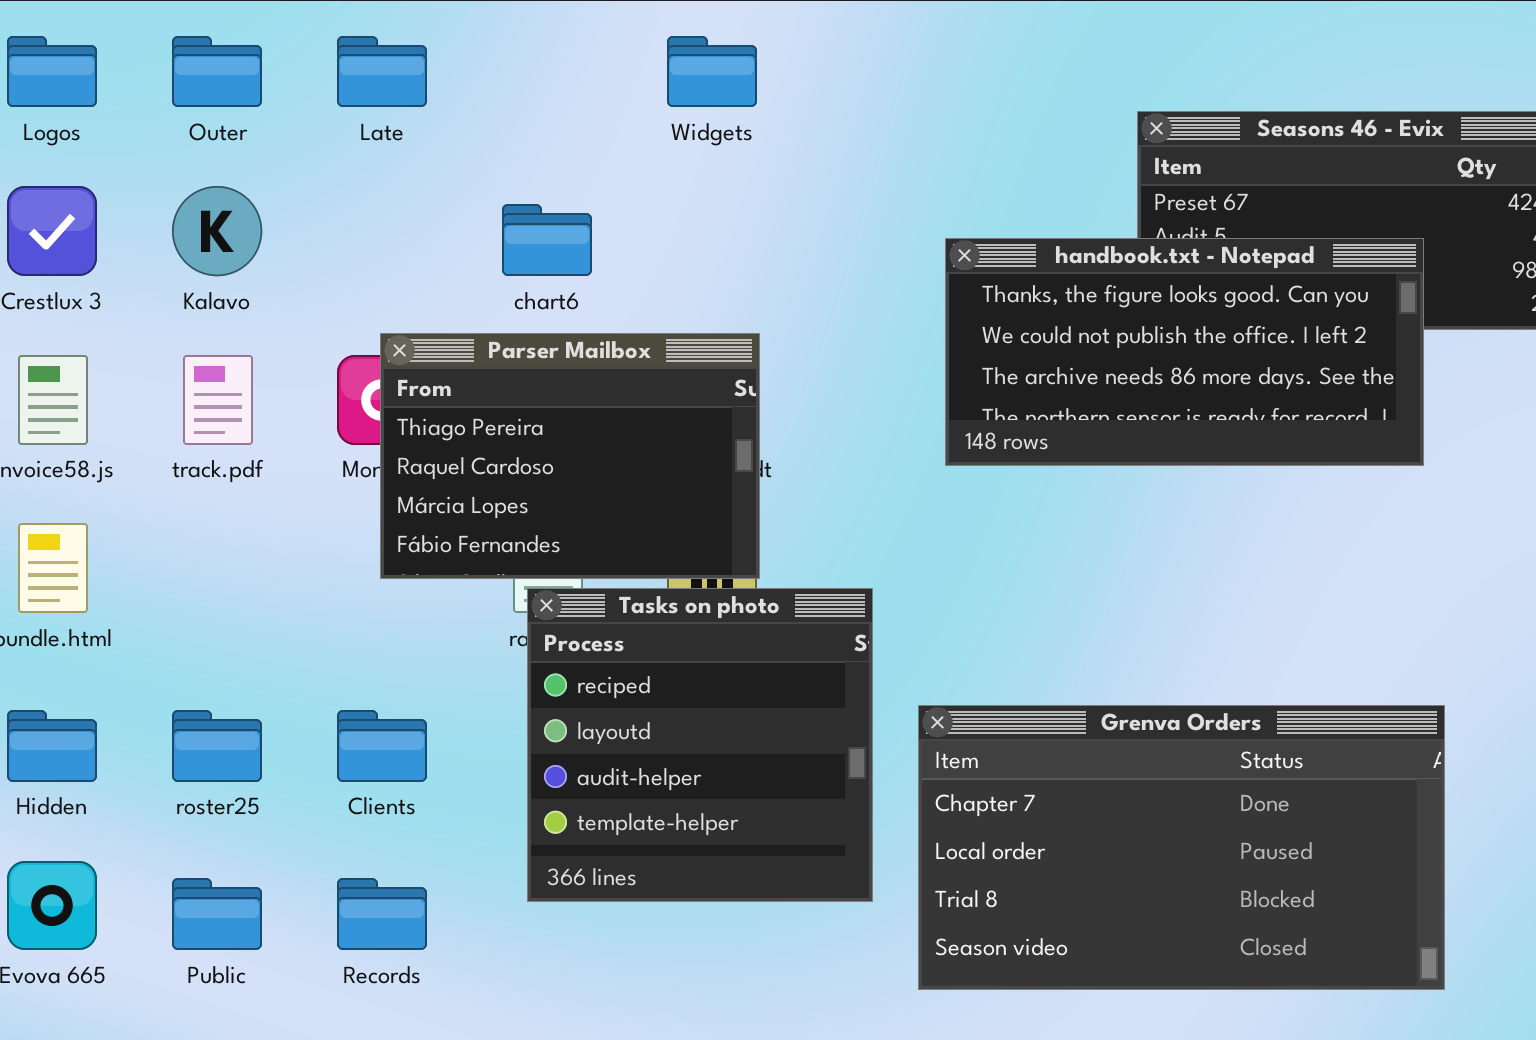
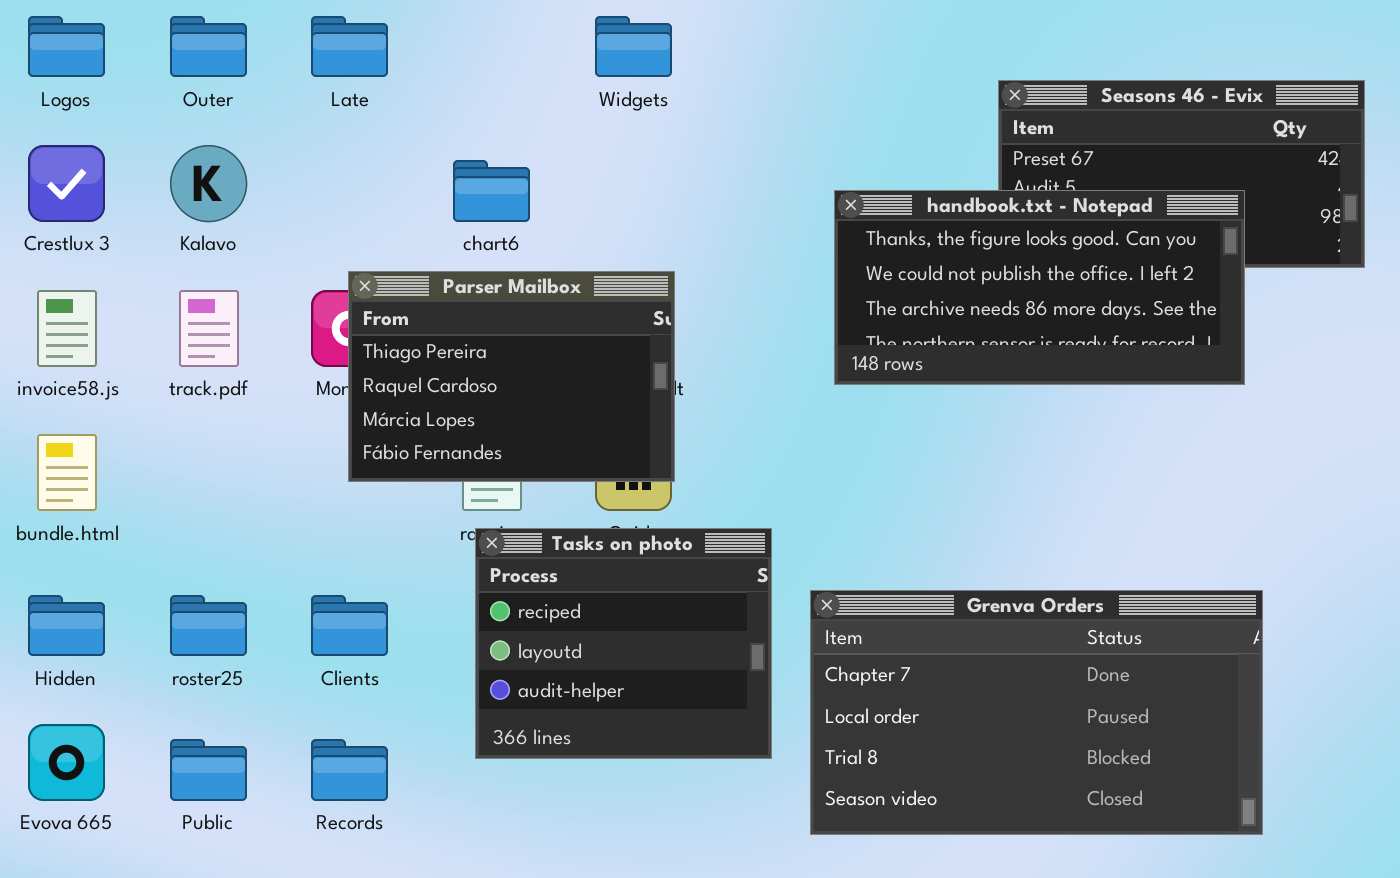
Tasks on photo: [527,588,873,902] -> [475,528,772,759], resized

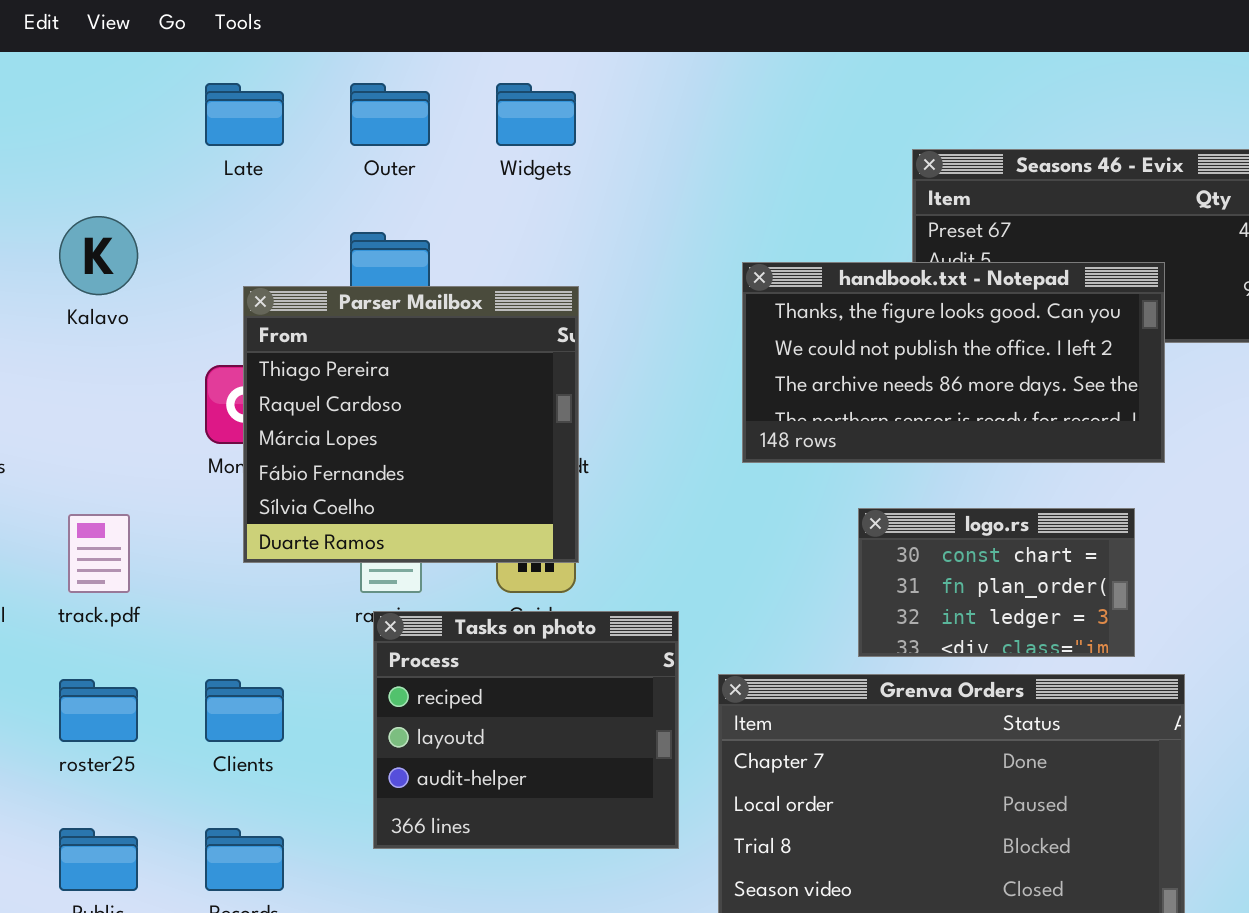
Outer: [170,16,247,77] -> [350,83,430,146], moved
Parser Mailbox: [348,271,675,482] -> [243,286,579,563], resized
track.pdf: [179,290,239,367] -> [68,514,130,593], moved
logo.rs: none -> [858,508,1135,657], opened

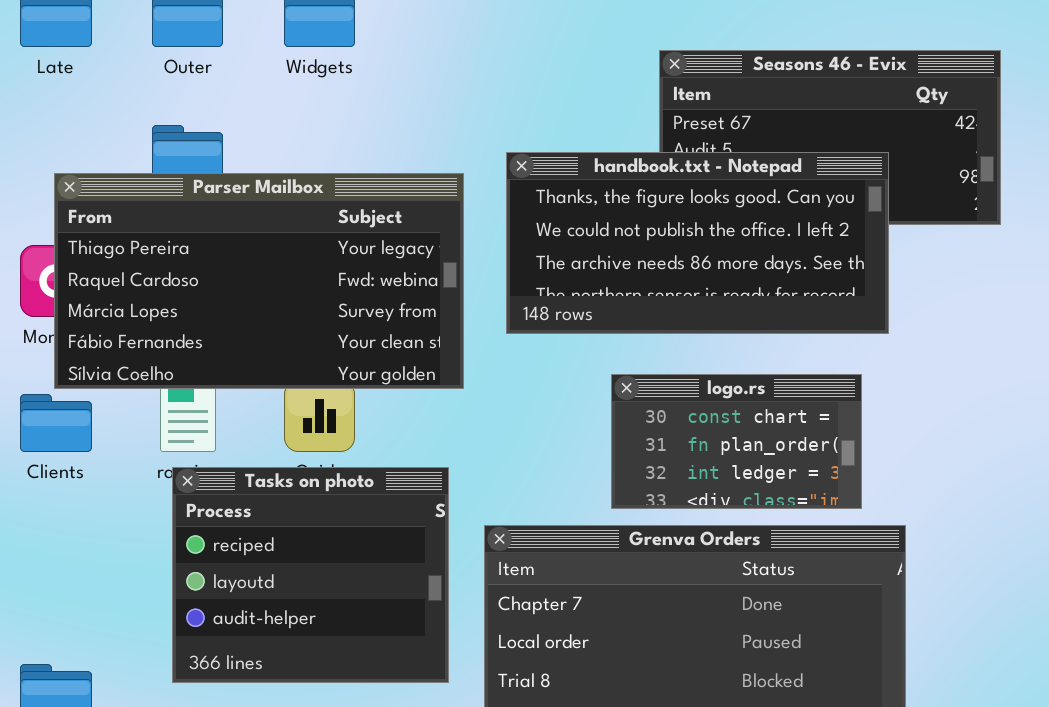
Parser Mailbox: [243,286,579,563] -> [54,173,464,389], resized
Clients: [205,679,284,742] -> [20,394,92,452], moved

